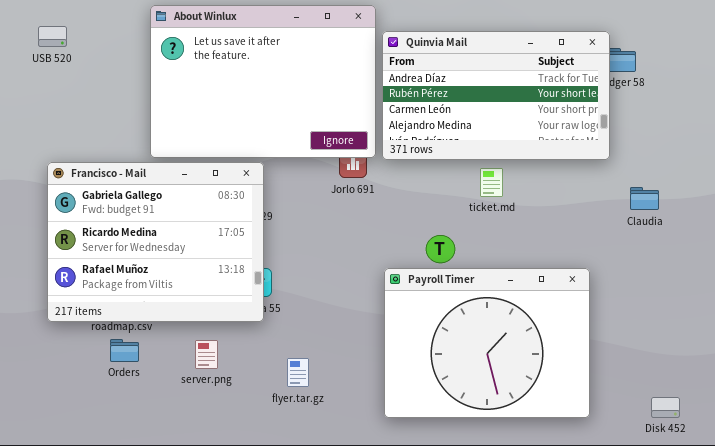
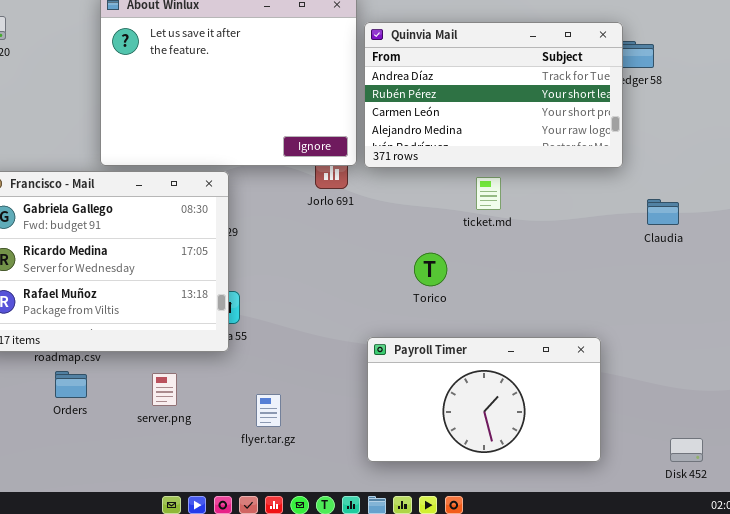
Payroll Timer: [384,268,590,418] -> [367,337,601,462], resized

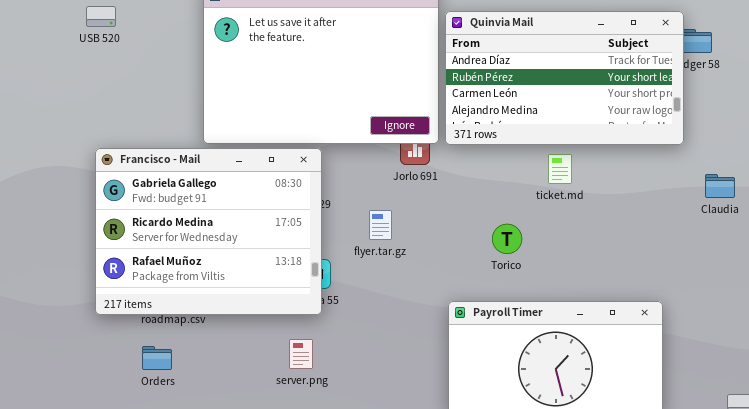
Orders: [55,371,87,398] -> [142,346,172,370], moved
server.png: [152,373,177,406] -> [289,339,313,369], moved
flyer.tar.gz: [256,394,281,427] -> [369,210,392,240], moved

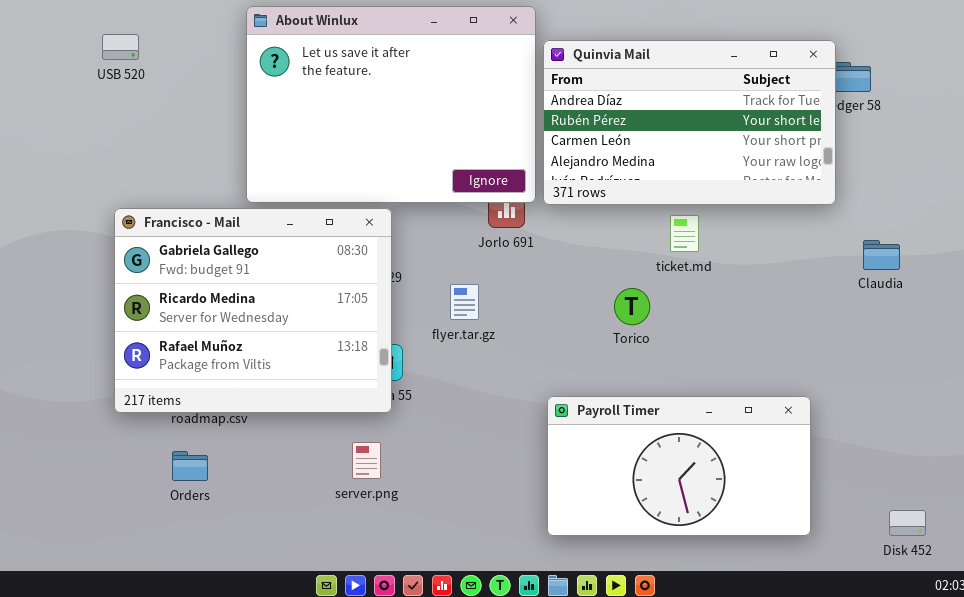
Torico: [492,224,522,254] -> [614,288,650,325], moved

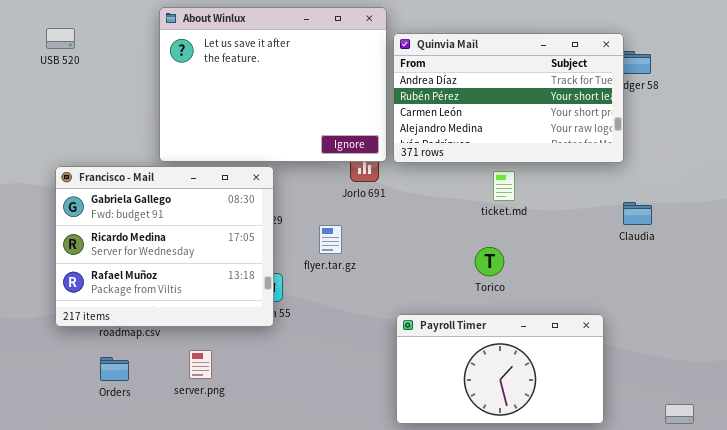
Claudia: [863,240,900,270] -> [623,202,652,225], moved
Torico: [614,288,650,325] -> [475,247,504,276], moved
server.png: [352,442,381,479] -> [189,350,212,379], moved

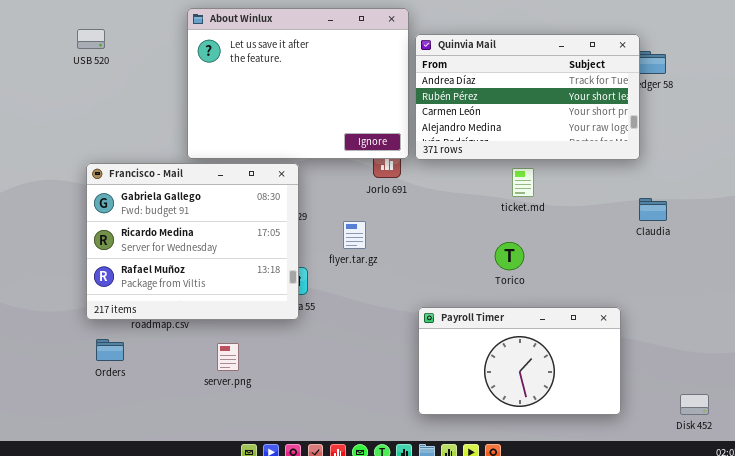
Orders: [100,357,129,381] -> [96,339,124,361], moved

